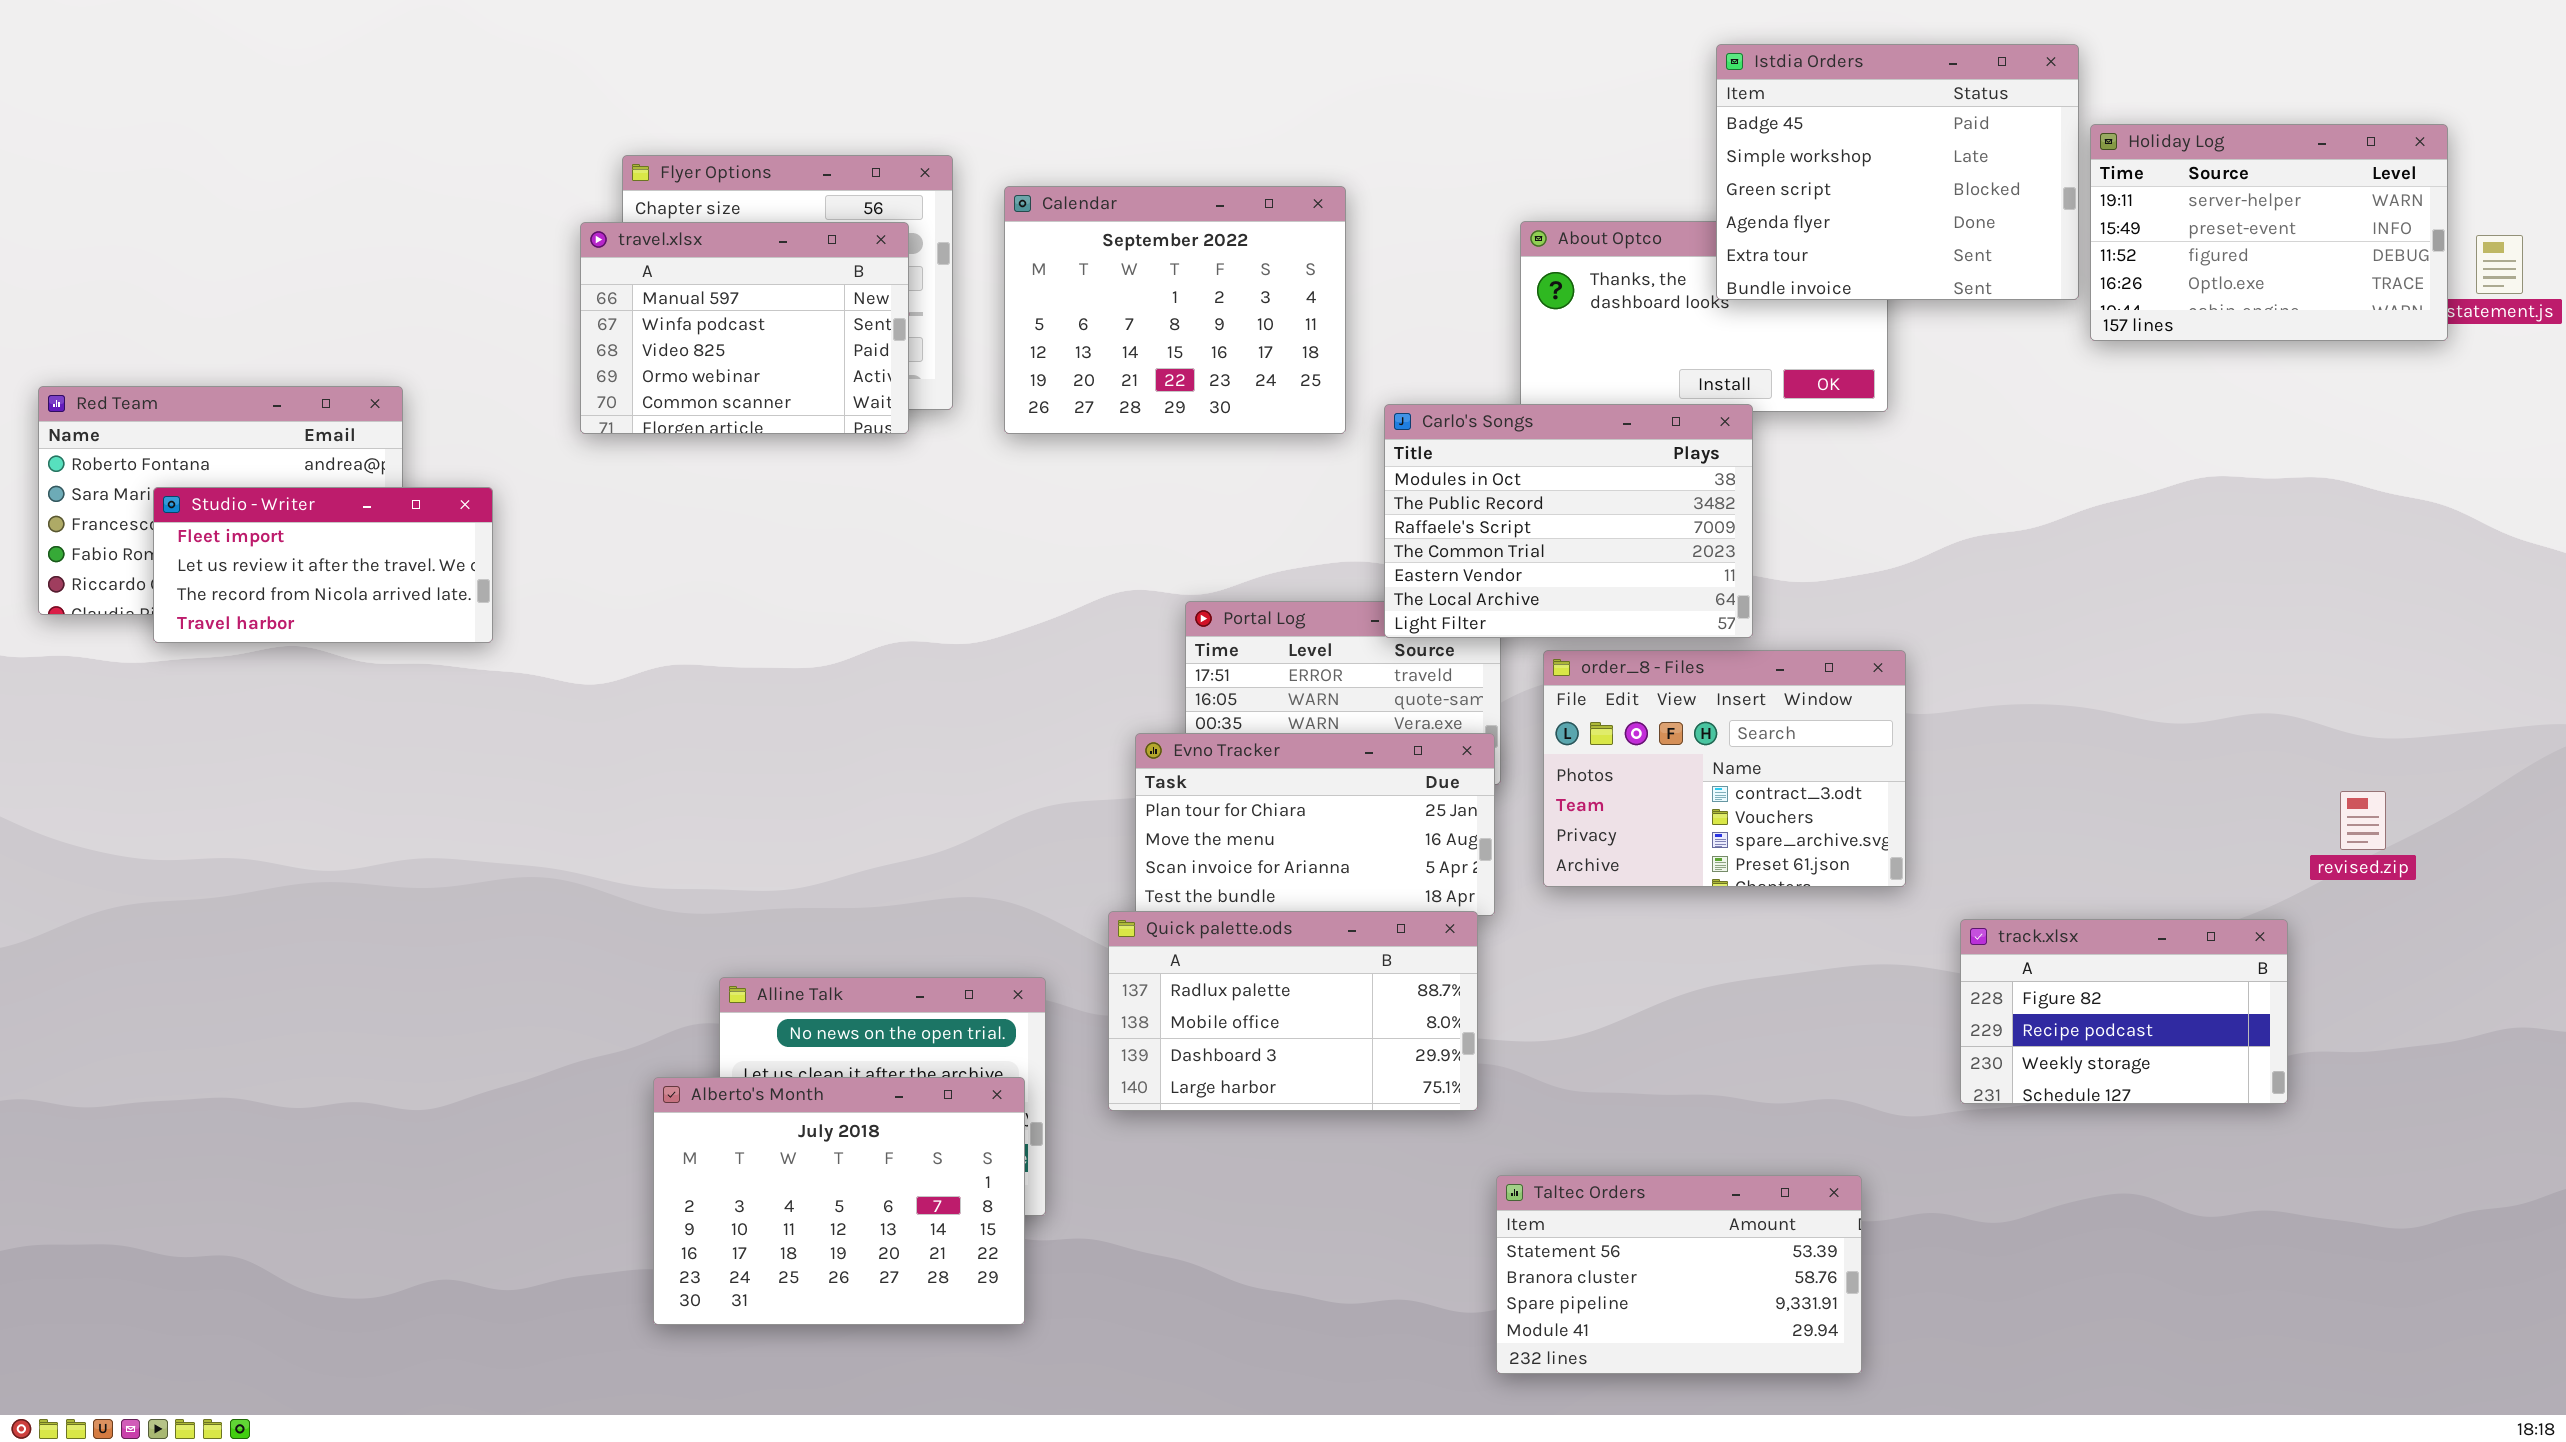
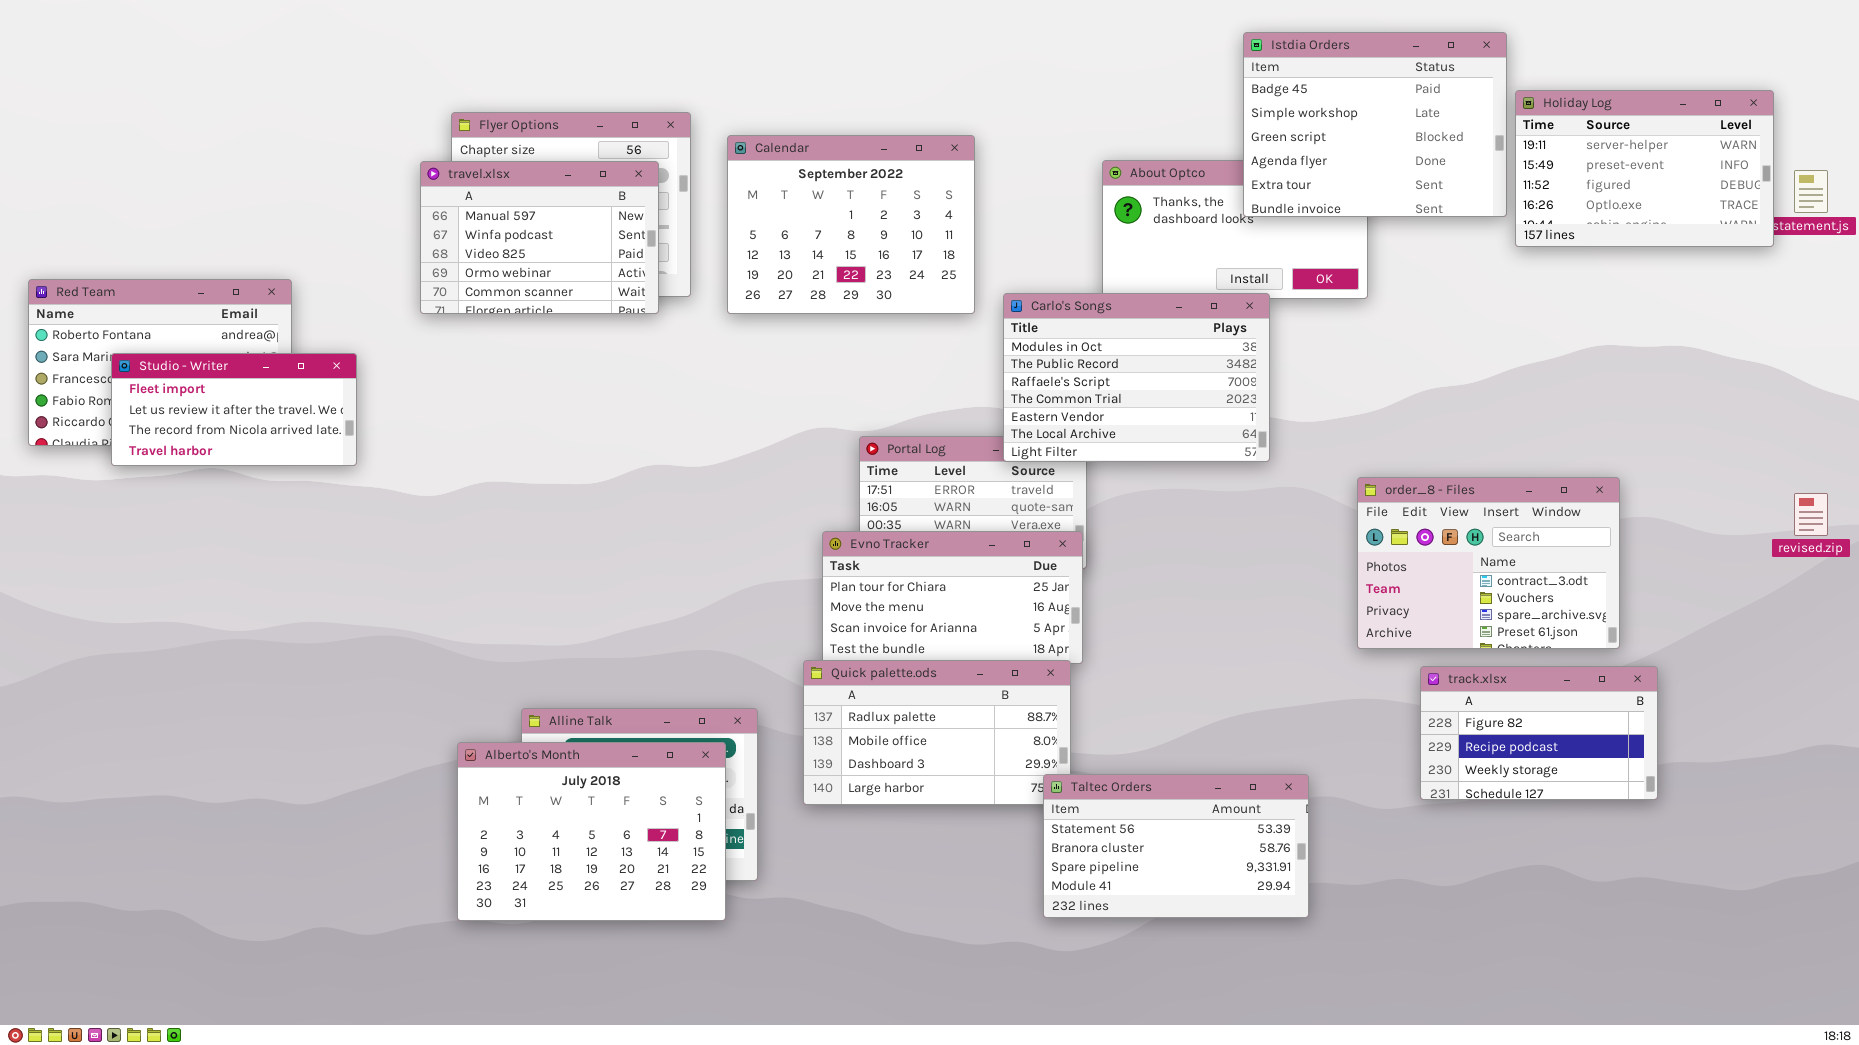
order_8 - Files: [1543,650,1906,887] -> [1357,477,1620,649], moved
revised.zip: [2340,791,2386,850] -> [1794,493,1828,536], moved
Alberto's Month: [653,1077,1025,1325] -> [457,742,726,921], moved
Taltec Orders: [1496,1175,1862,1374] -> [1043,774,1309,918], moved

